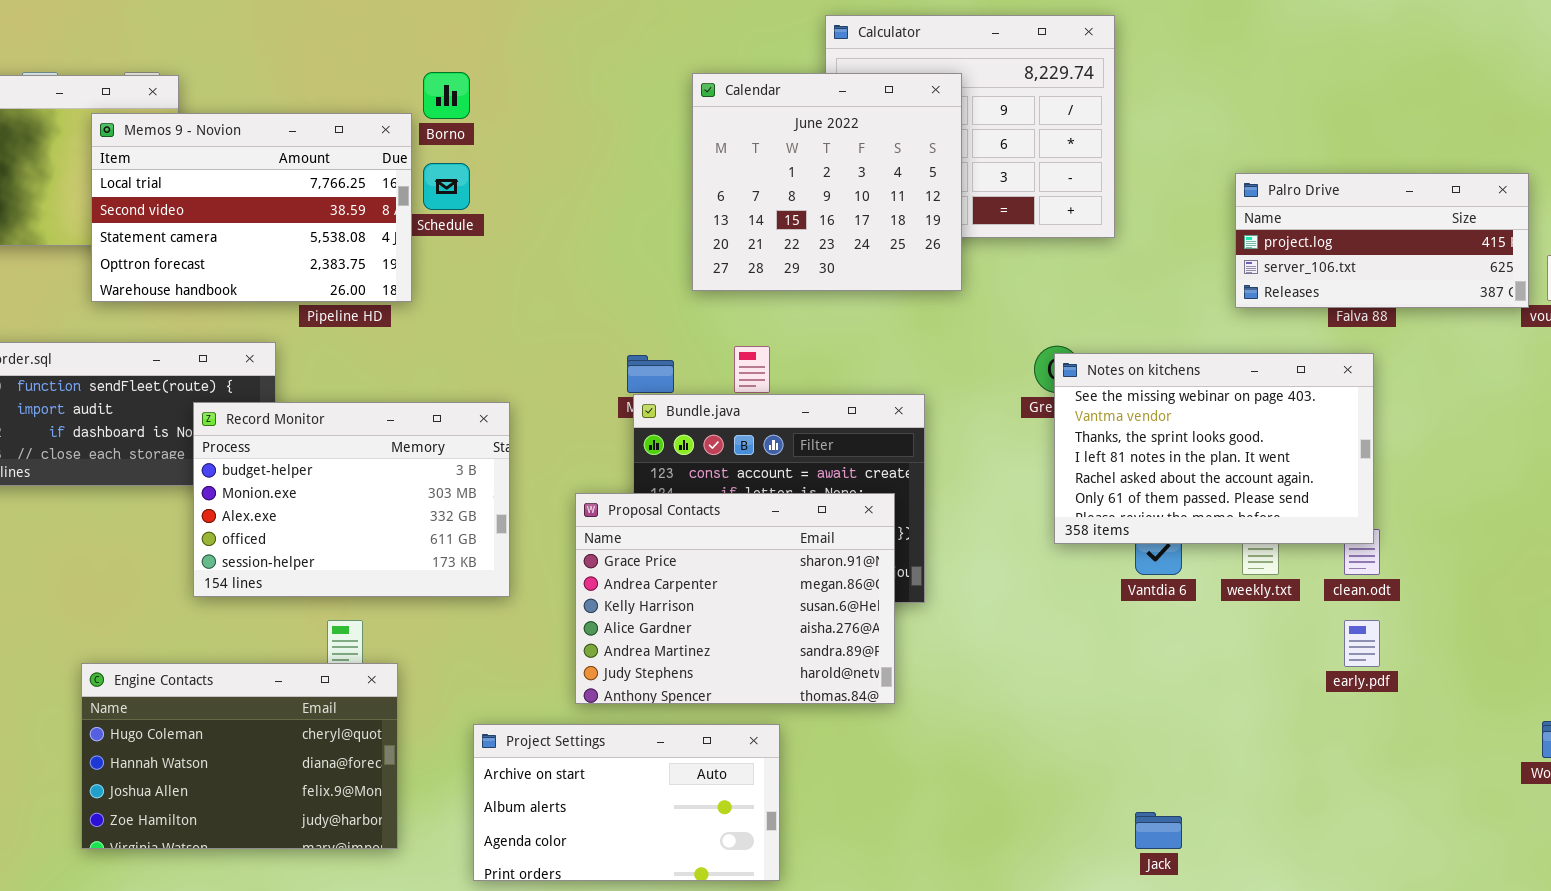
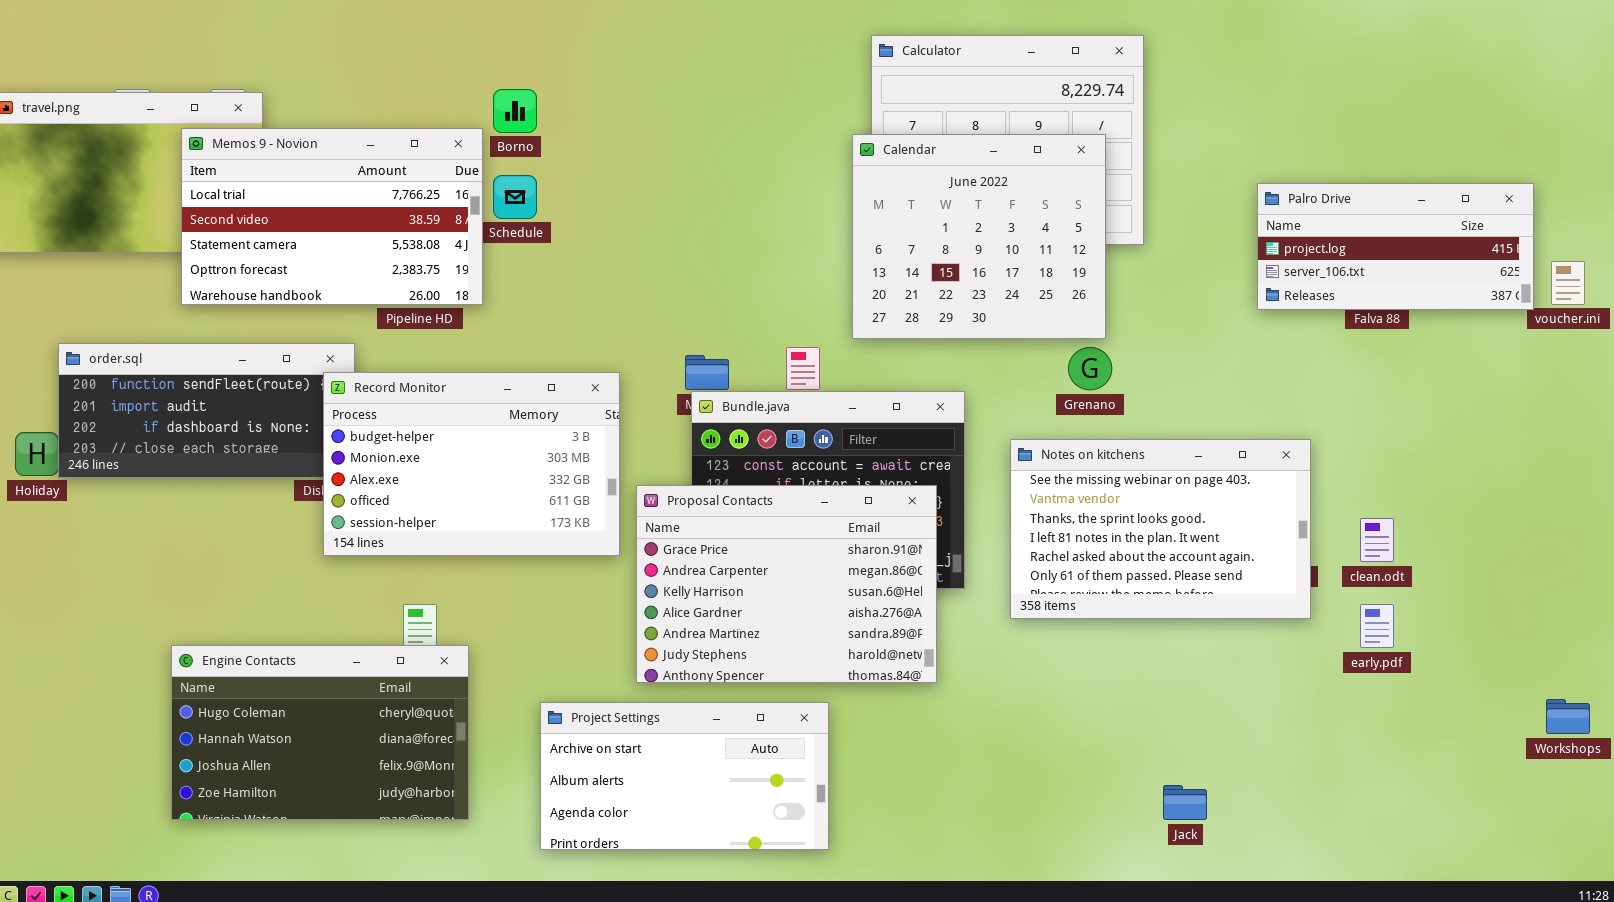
Calendar: [692,73,962,291] -> [852,134,1106,339], moved
Notes on kitchens: [1054,353,1374,544] -> [1010,439,1311,619], moved
Record Monitor: [193,402,510,597] -> [323,372,620,556], moved

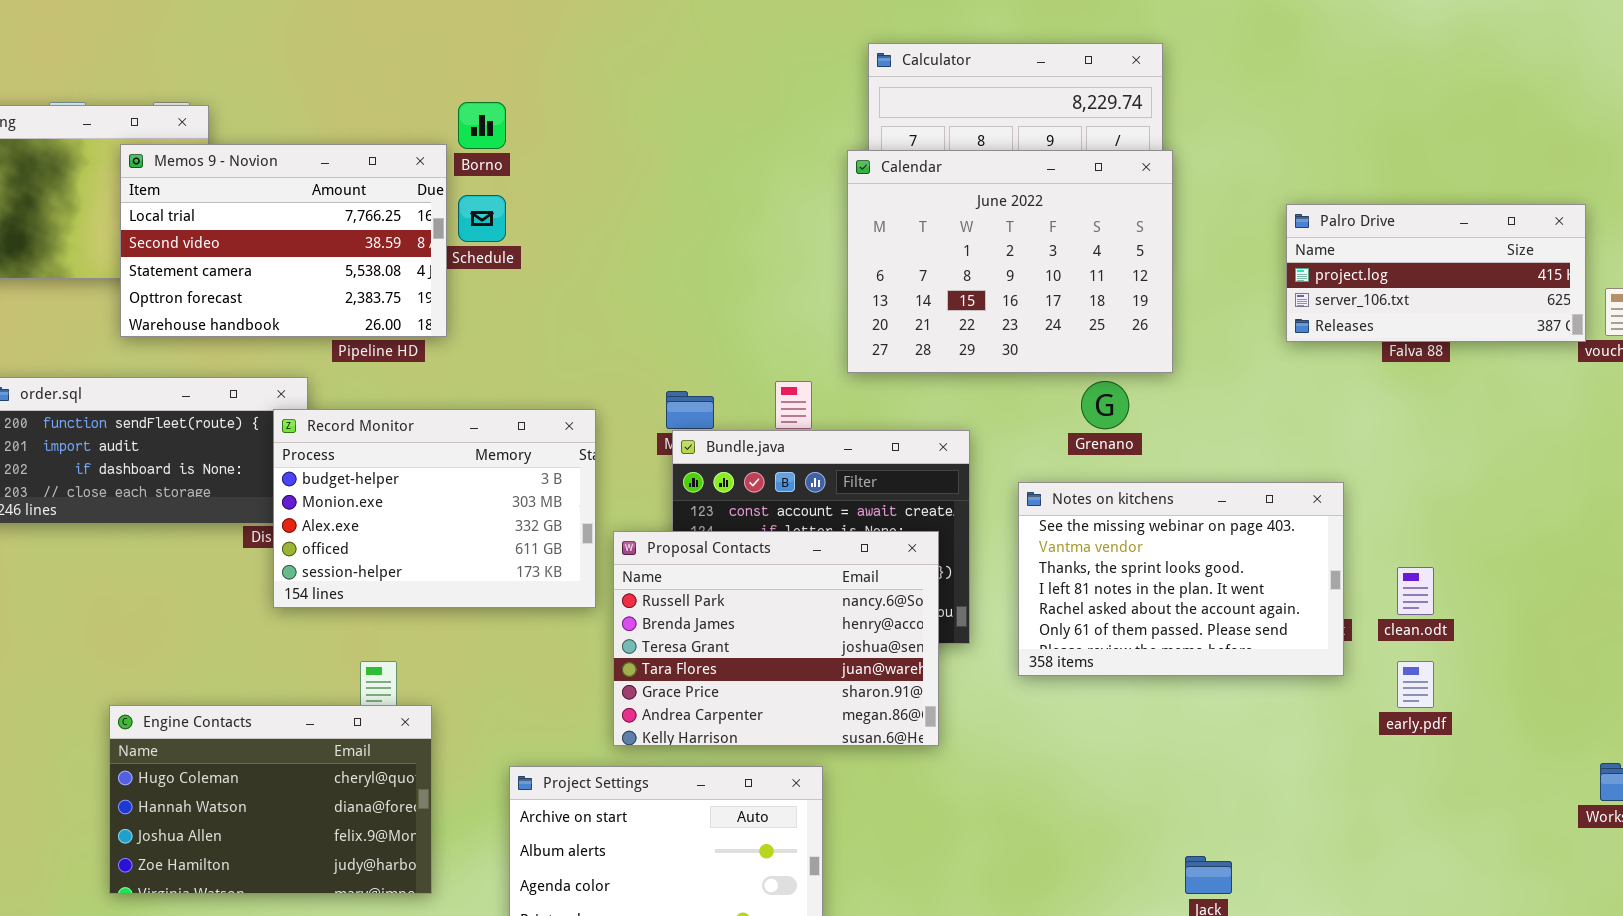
Calendar: [852,134,1106,339] -> [847,150,1173,373], resized
Proposal Contacts: [636,485,937,683] -> [613,531,939,746], scrolled up 4 rows

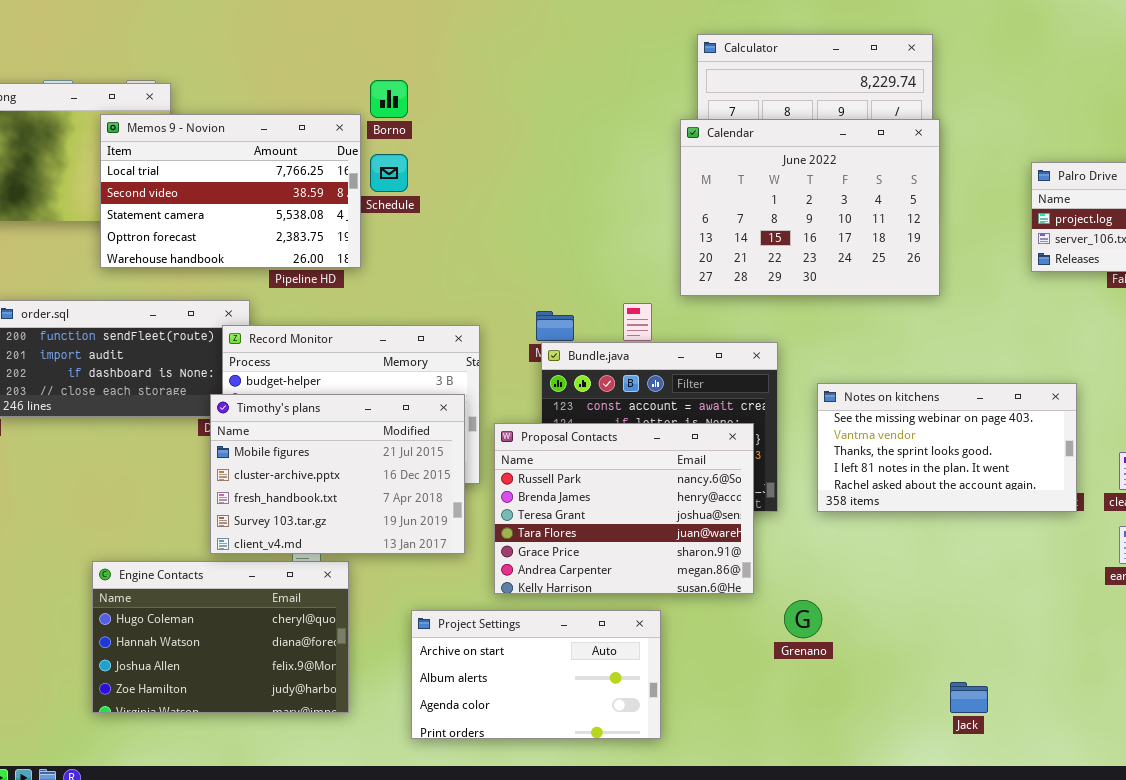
Grenano: [1081,381,1129,429] -> [784,600,822,638], moved
Notes on kitchens: [1018,482,1344,676] -> [817,383,1077,512], resized
Timothy's plans: none -> [210,394,465,554], opened

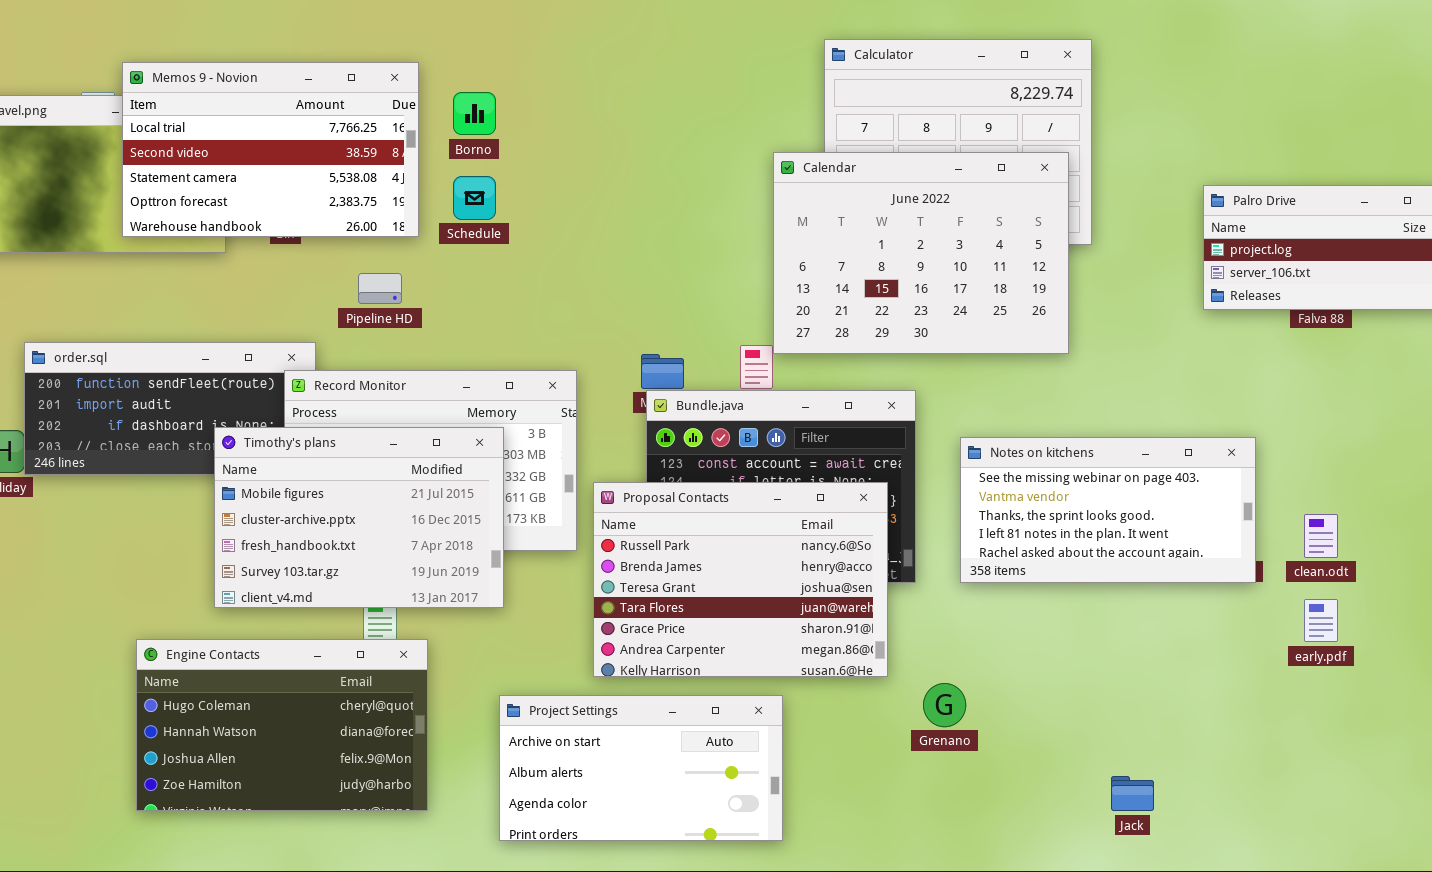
Memos 9 - Novion: [100,114,361,268] -> [122,62,419,237], moved
Calendar: [680,119,940,296] -> [773,152,1069,354], moved
Timothy's plans: [210,394,465,554] -> [214,427,504,608], moved

